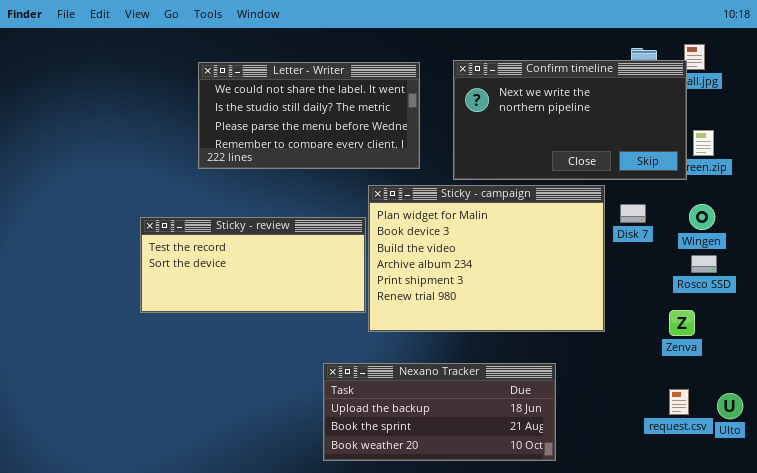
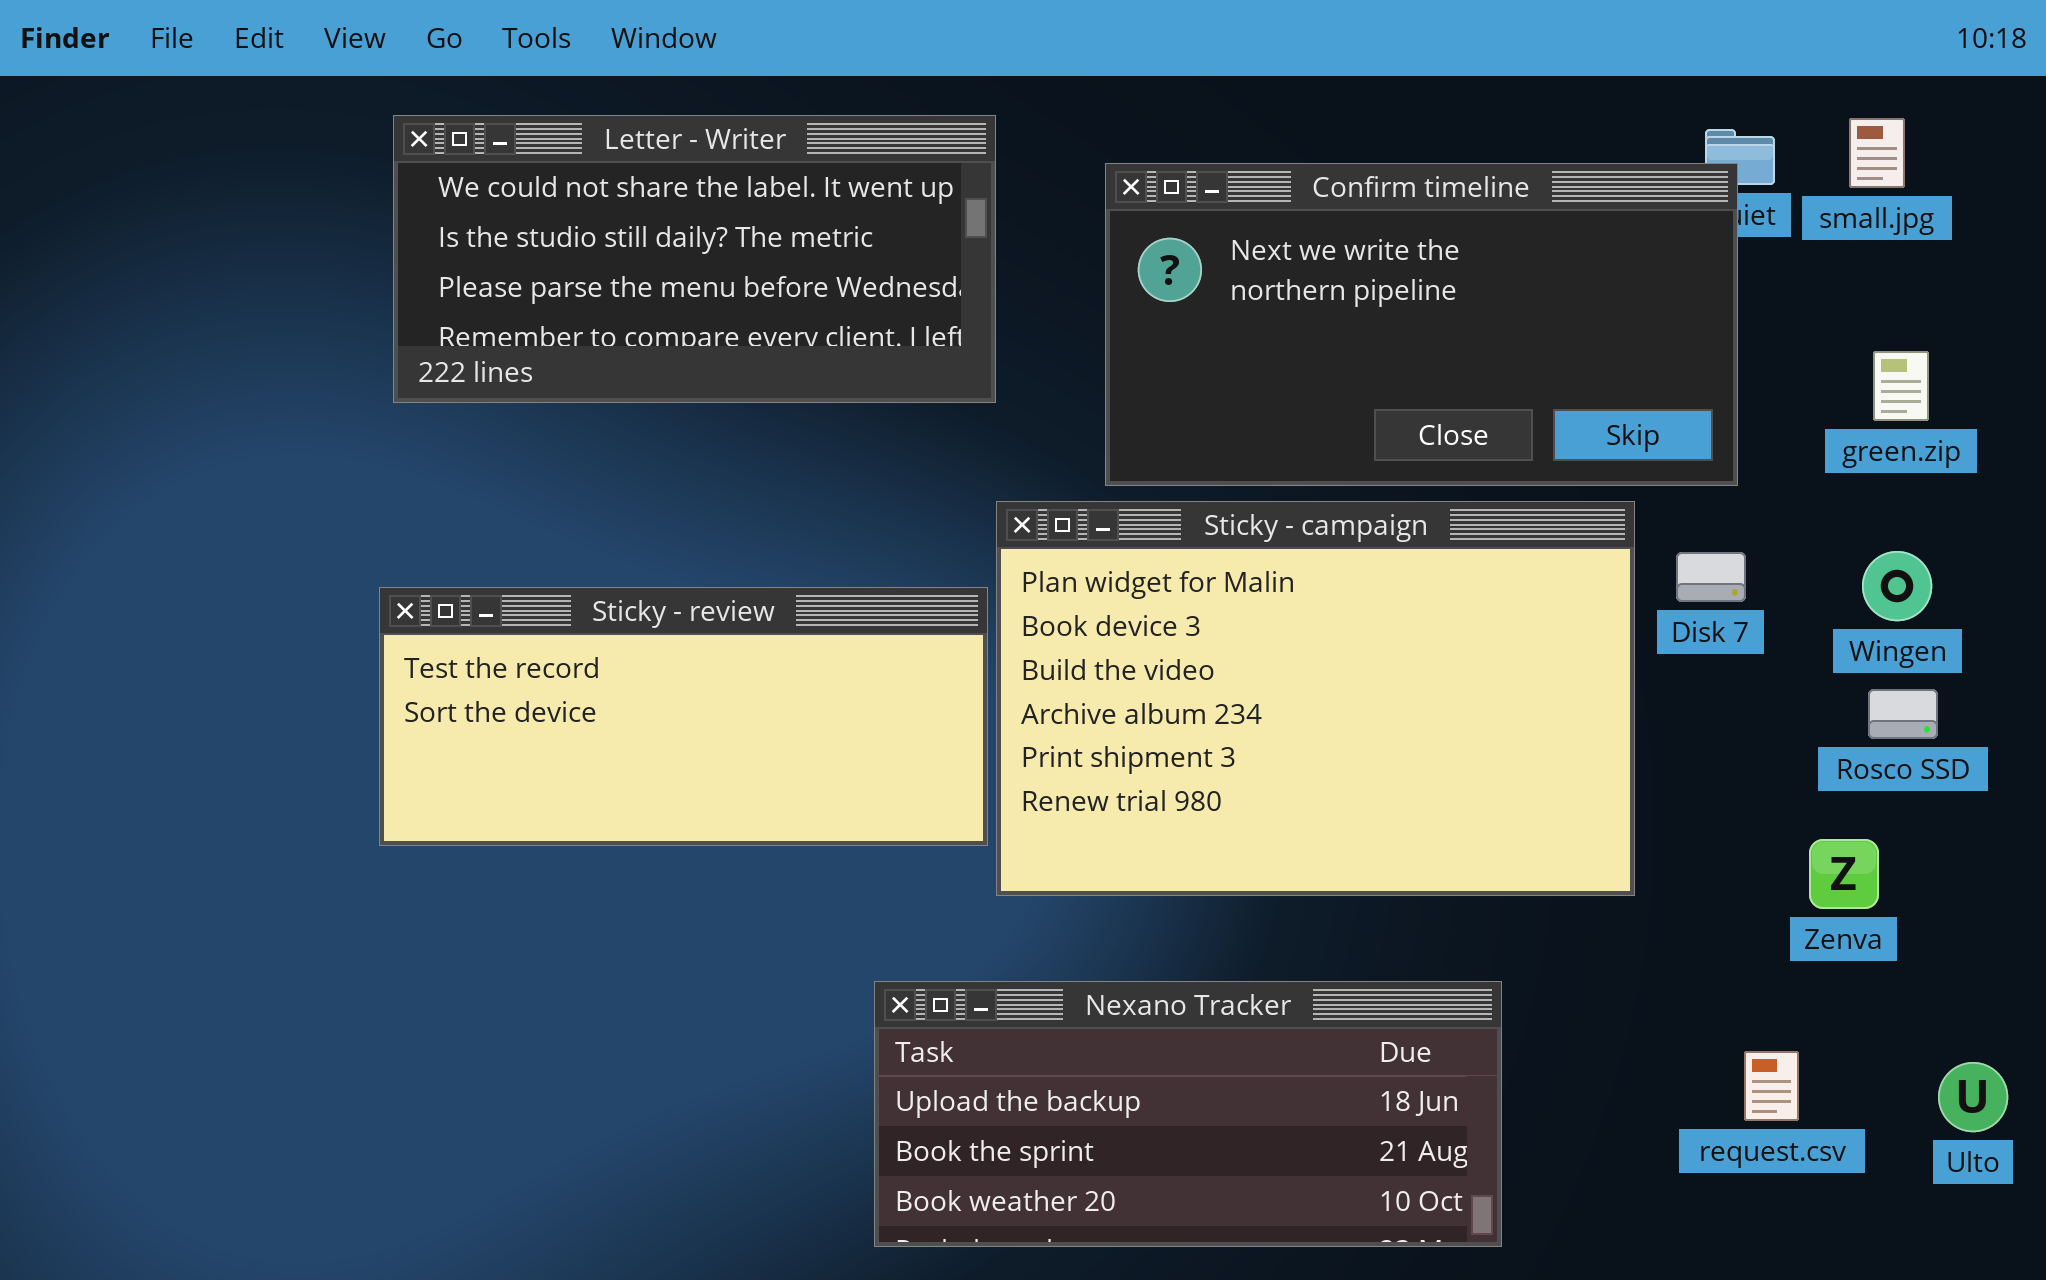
Confirm timeline: [453,60,687,180] -> [1105,163,1738,486], moved
Letter - Writer: [198,62,420,169] -> [393,115,996,403], moved
request.csv: [669,389,689,415] -> [1744,1051,1799,1121], moved

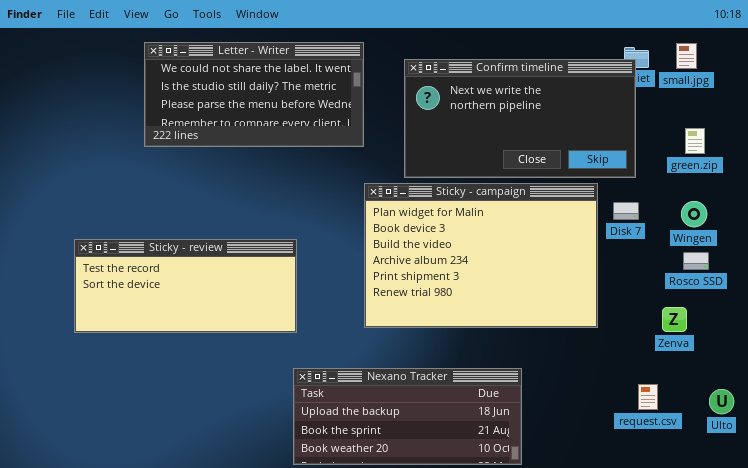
Sticky - review: [379,587,988,846] -> [74,239,297,333], moved
Nexano Tracker: [874,981,1502,1247] -> [293,368,522,465], moved

